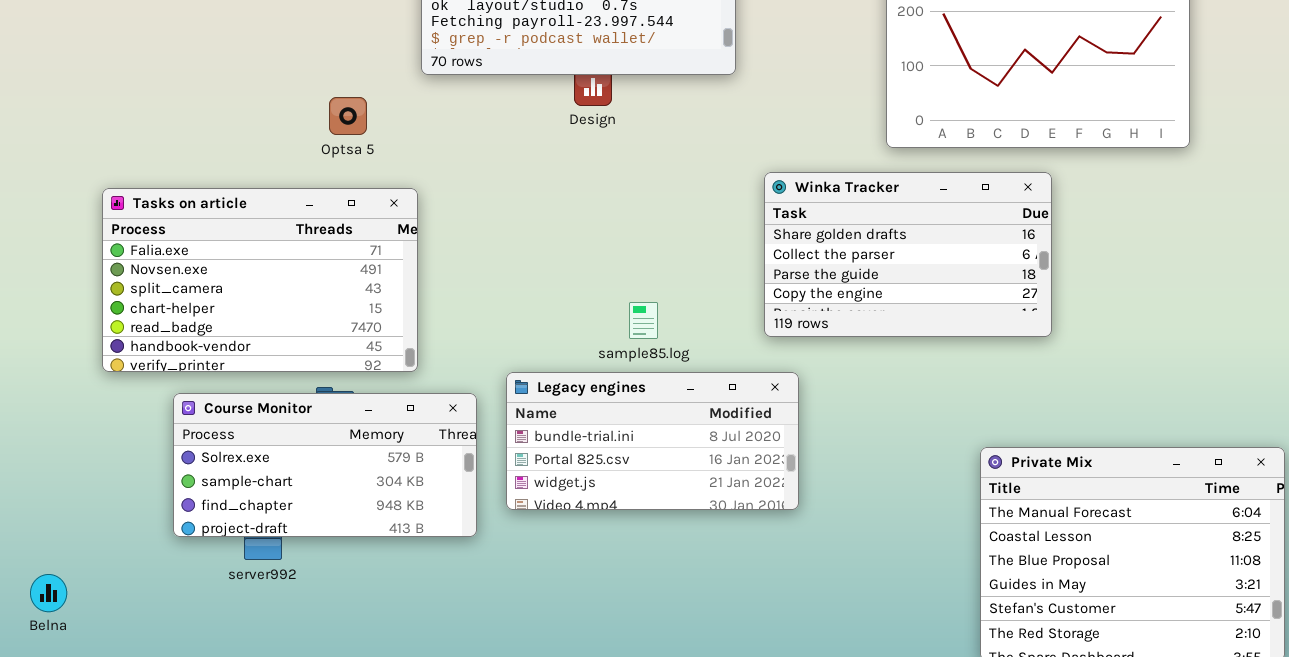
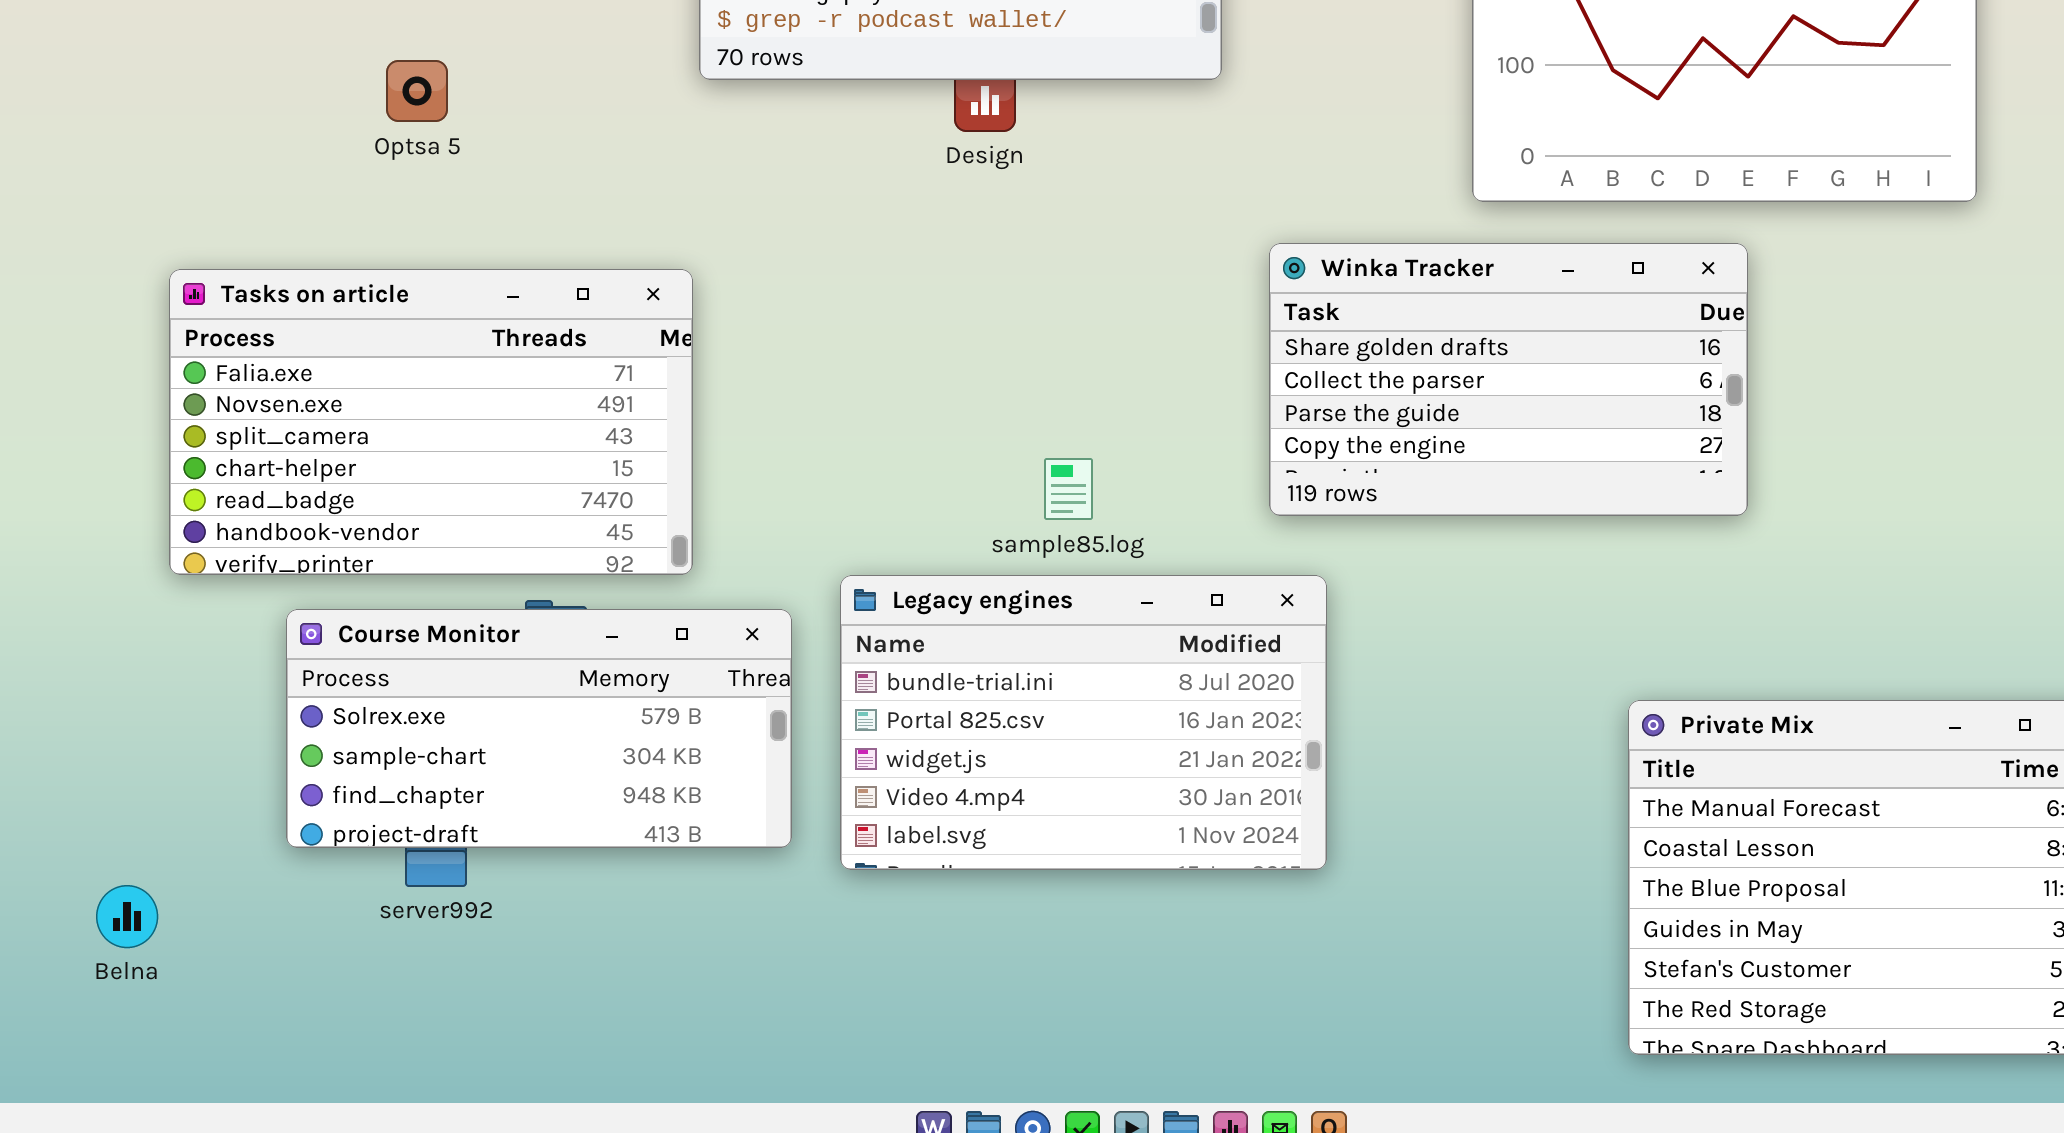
Optsa 5: [329,97,367,135] -> [386,60,448,122], moved
Legacy engines: [506,372,799,510] -> [840,575,1327,870], resized
Belna: [30,574,67,612] -> [96,885,158,948], moved

